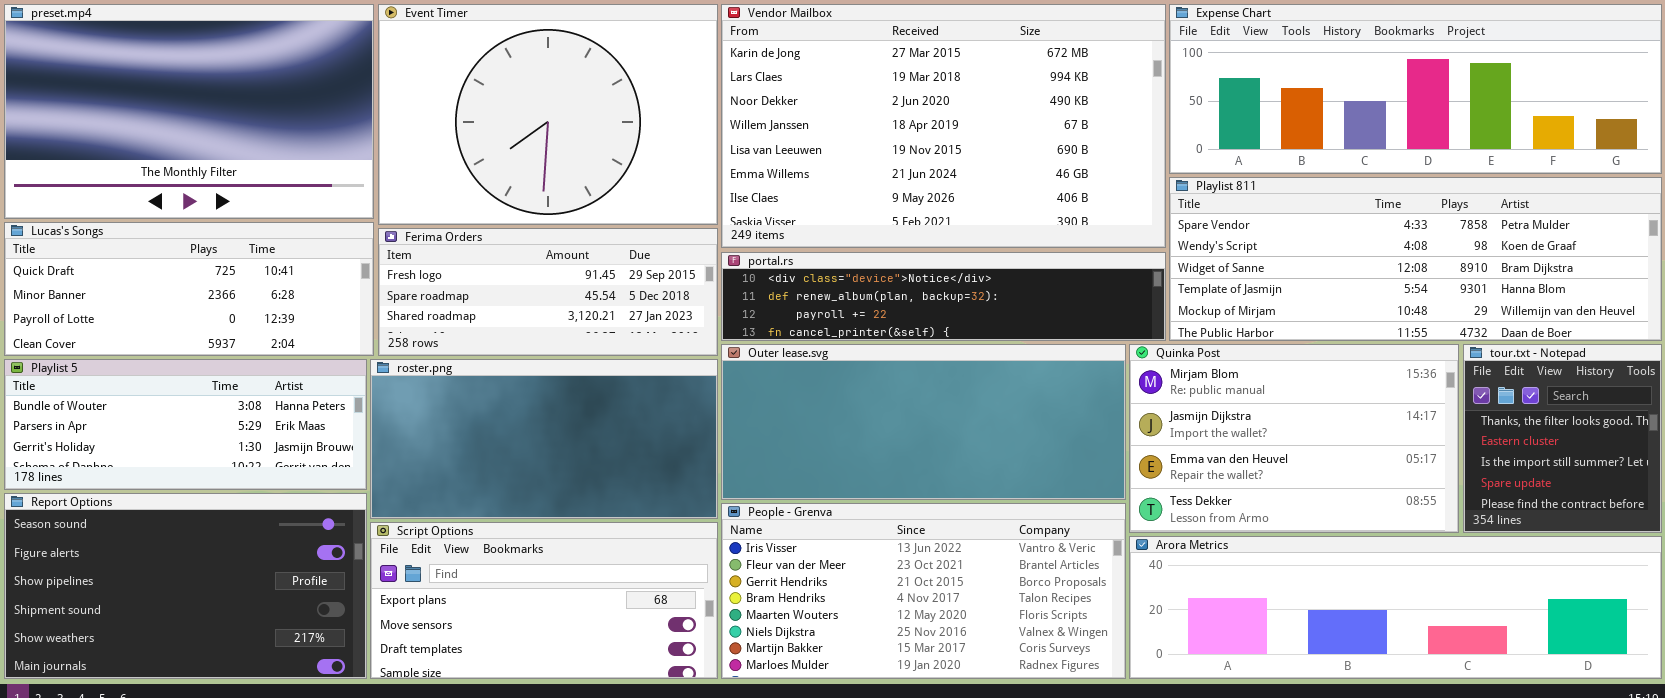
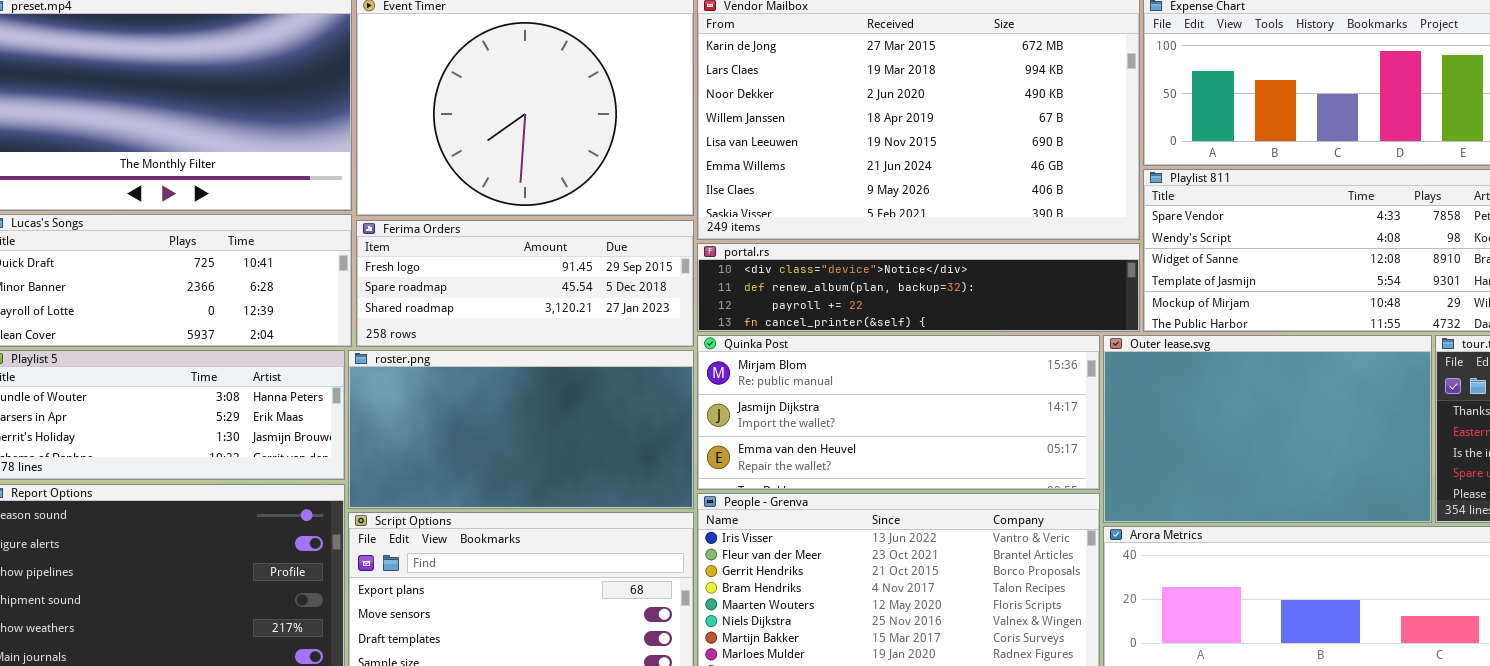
Outer lease.svg: [721,344,1126,500] -> [1103,335,1432,523], moved, resized
Quinka Post: [1129,344,1459,533] -> [697,335,1100,490], moved, resized

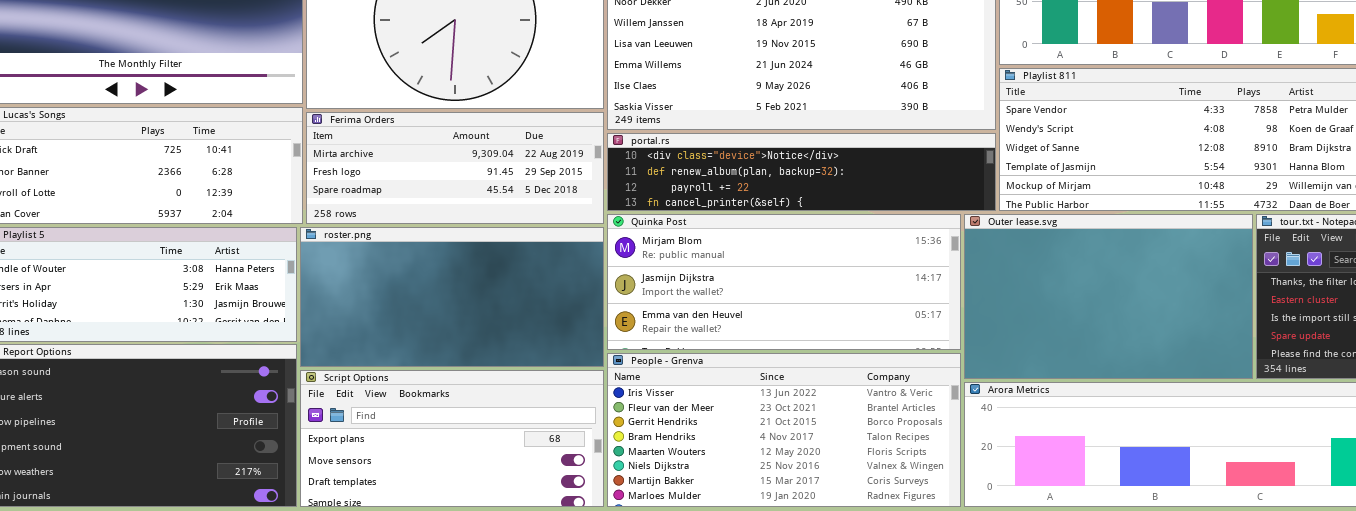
Ferima Orders: [356,220,694,347] -> [306,112,604,224], scrolled up 1 row

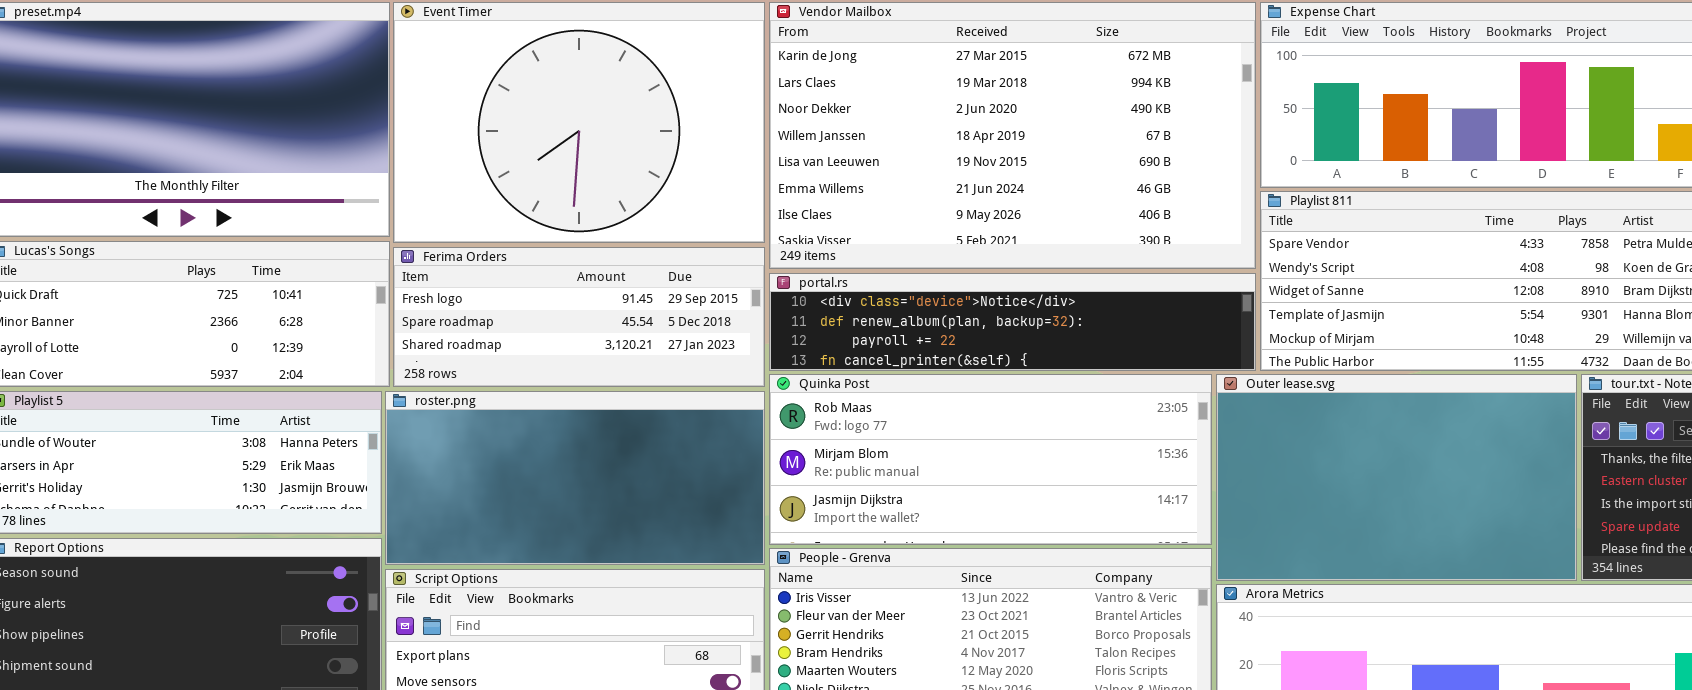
Ferima Orders: [306,112,604,224] -> [393,247,765,387], scrolled down 1 row
Quinka Post: [607,214,961,350] -> [769,374,1212,545], scrolled up 1 row

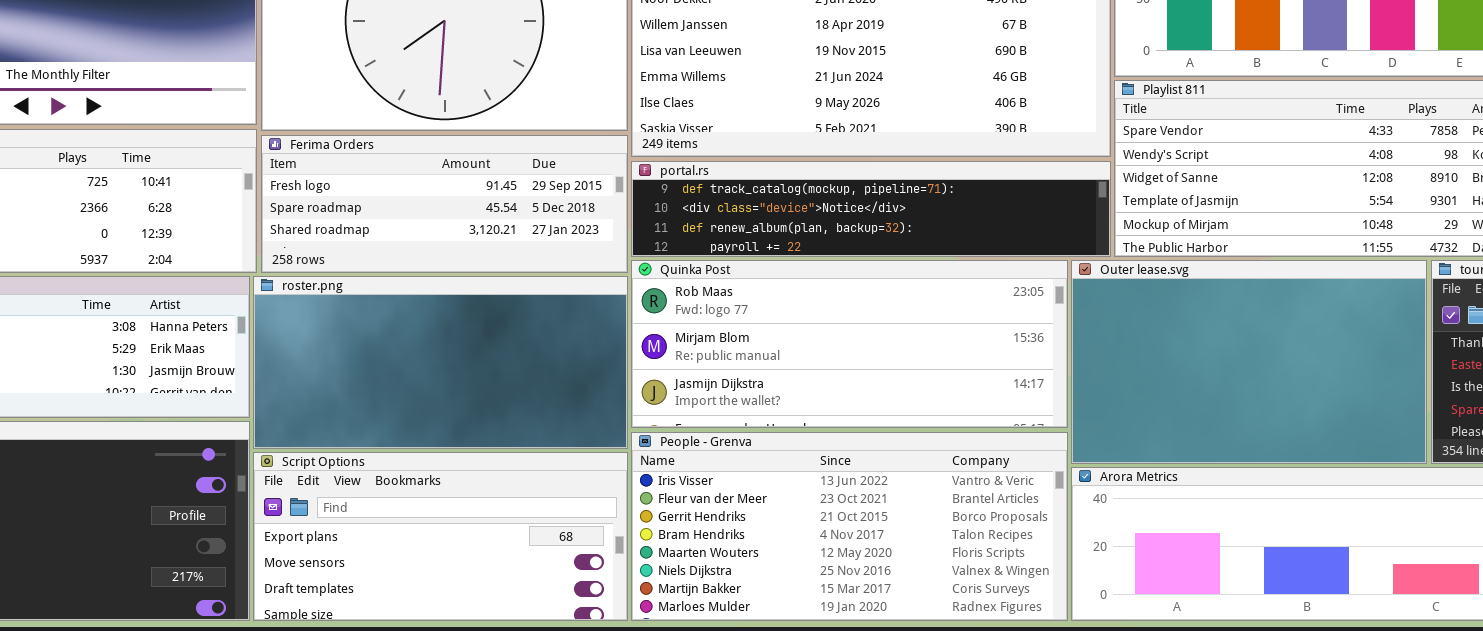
portal.rs: [769,273,1256,371] -> [631,161,1111,257], scrolled up 1 row

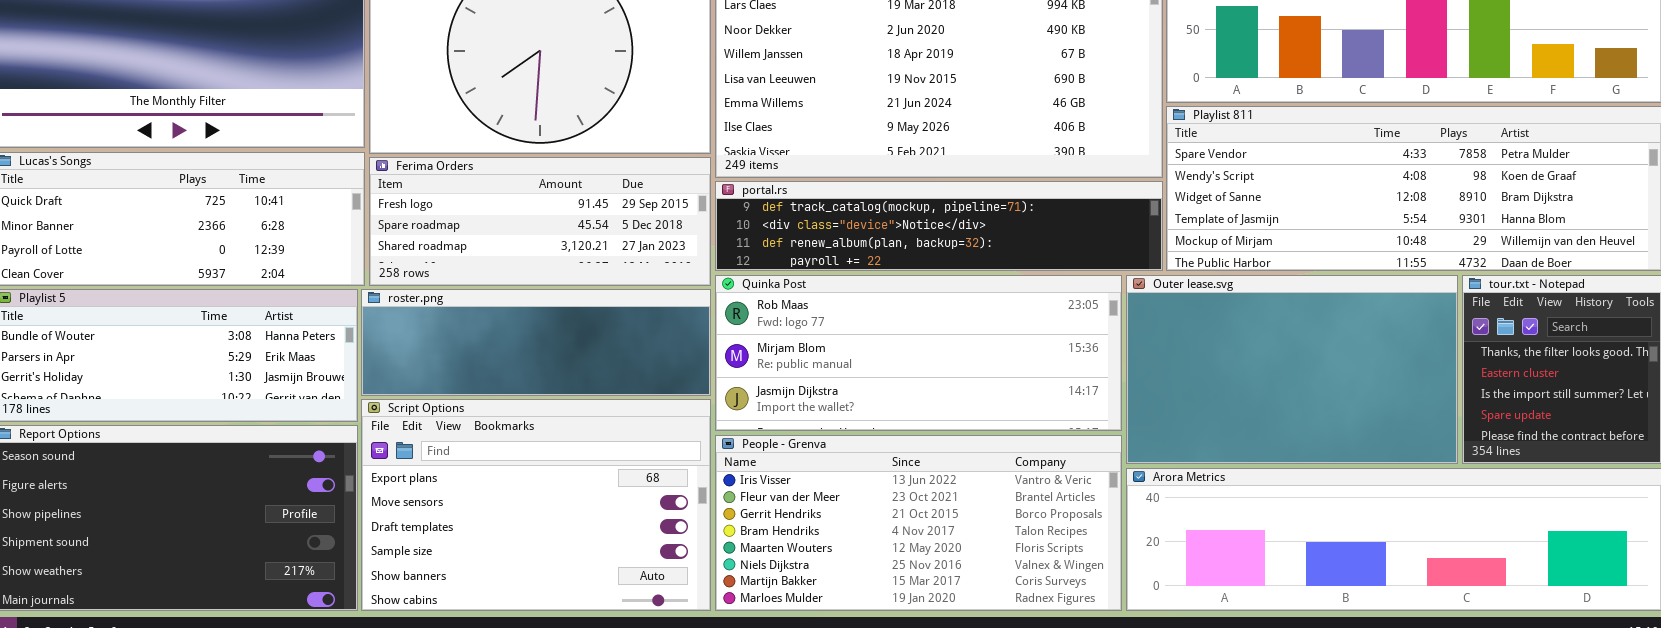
roster.png: [253,276,628,449] -> [361,289,711,396], resized
Script Options: [253,452,628,621] -> [361,399,711,611], resized

